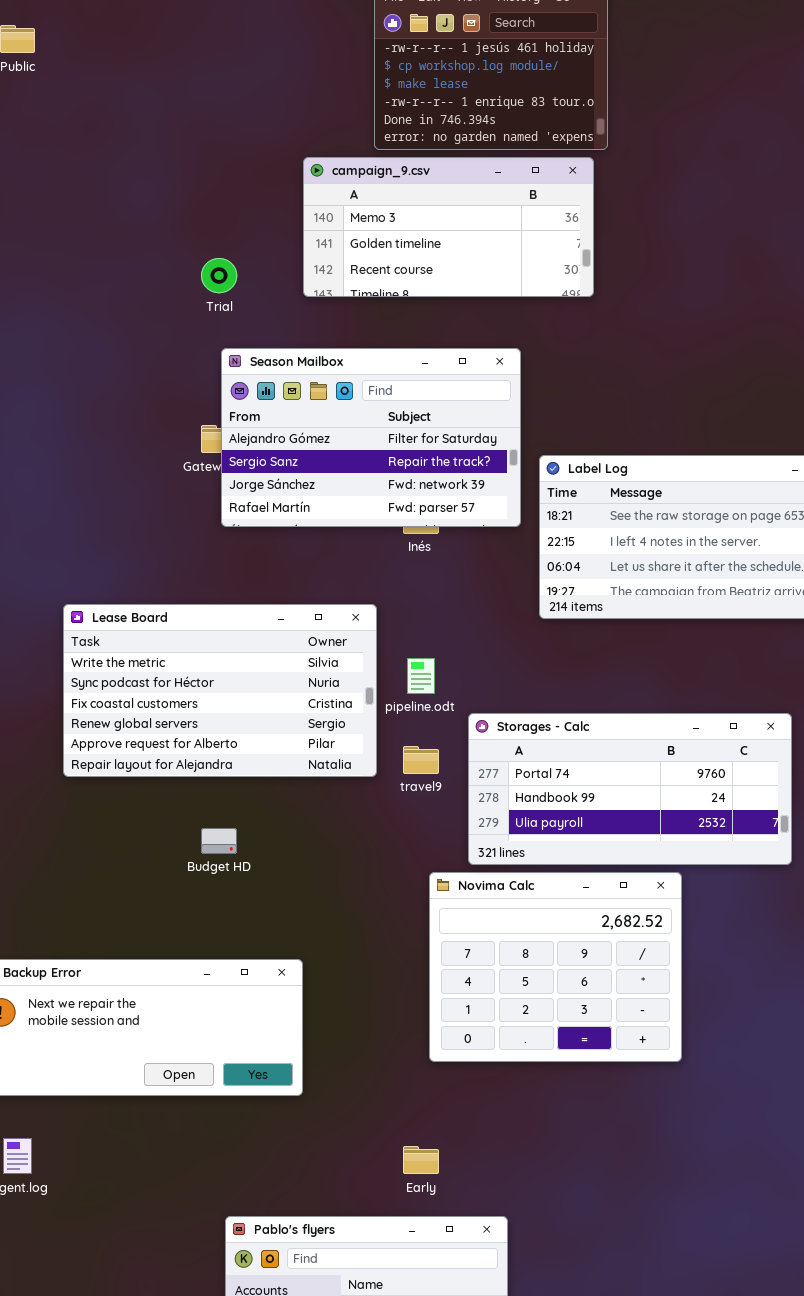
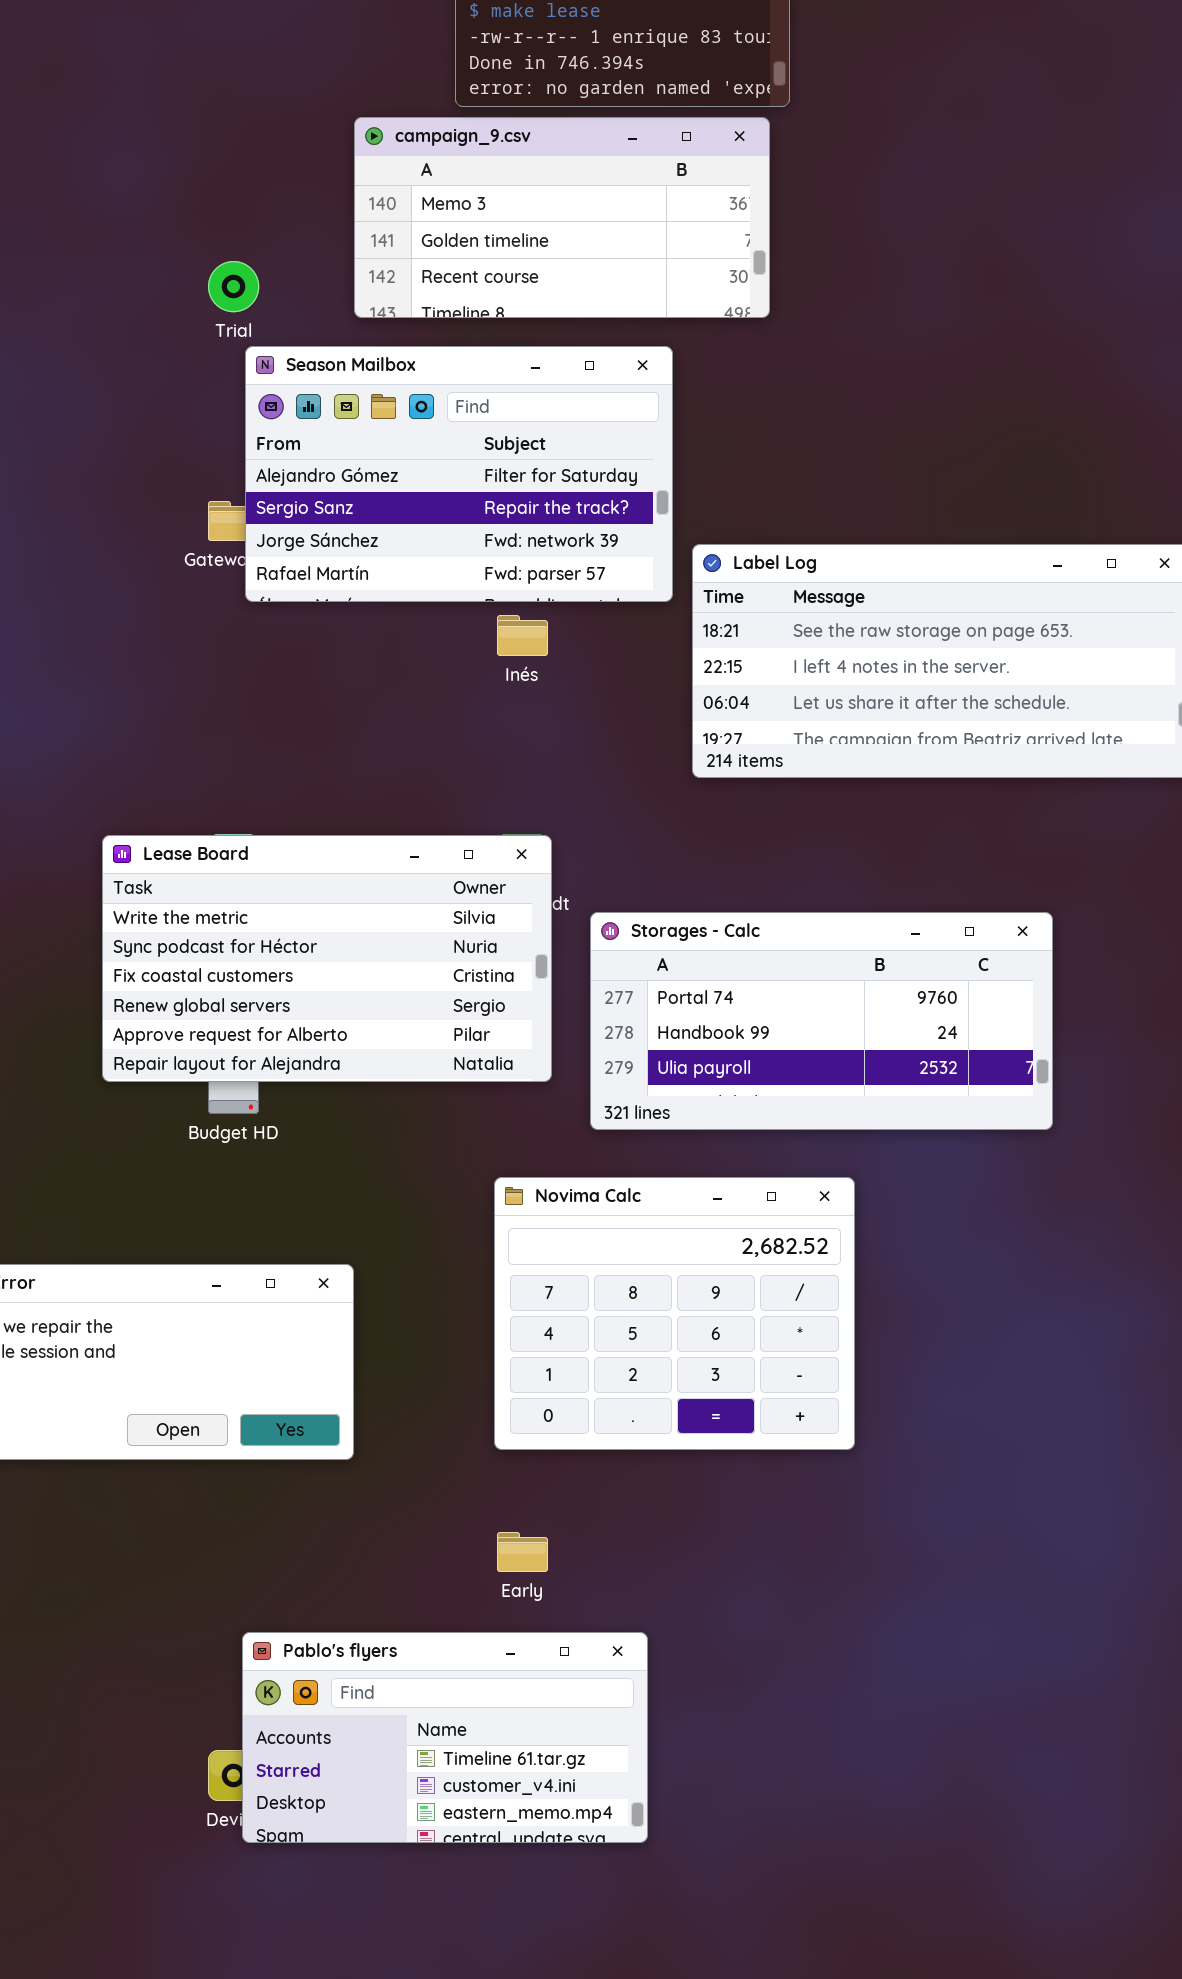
Season Mailbox: [221,348,521,527] -> [245,346,673,602], moved
Lease Board: [63,604,377,777] -> [102,835,552,1082], moved
Novima Calc: [429,872,682,1062] -> [494,1177,855,1450], moved

